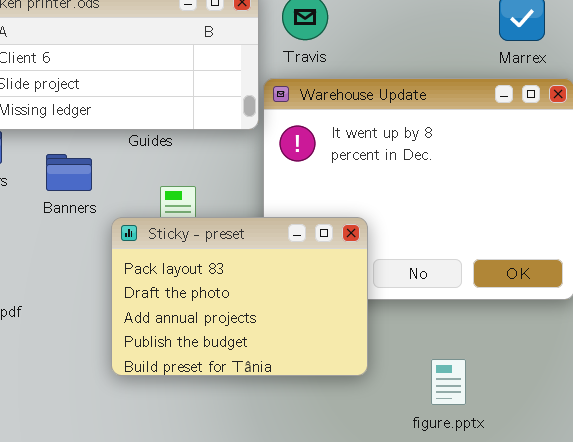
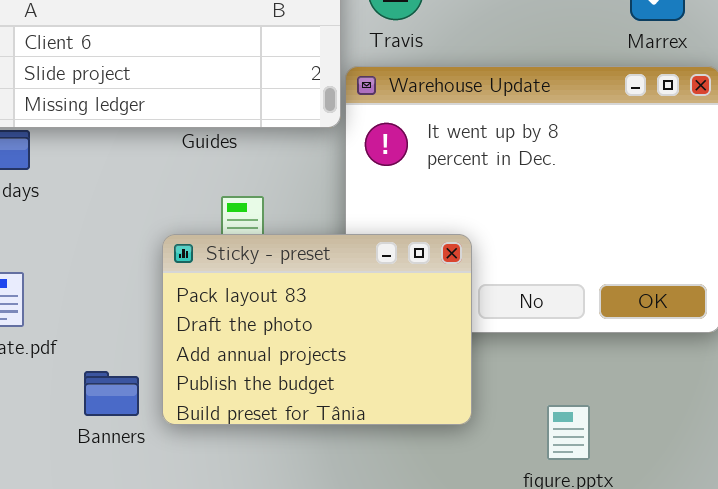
Banners: [46,154,92,191] -> [84,371,139,416], moved

